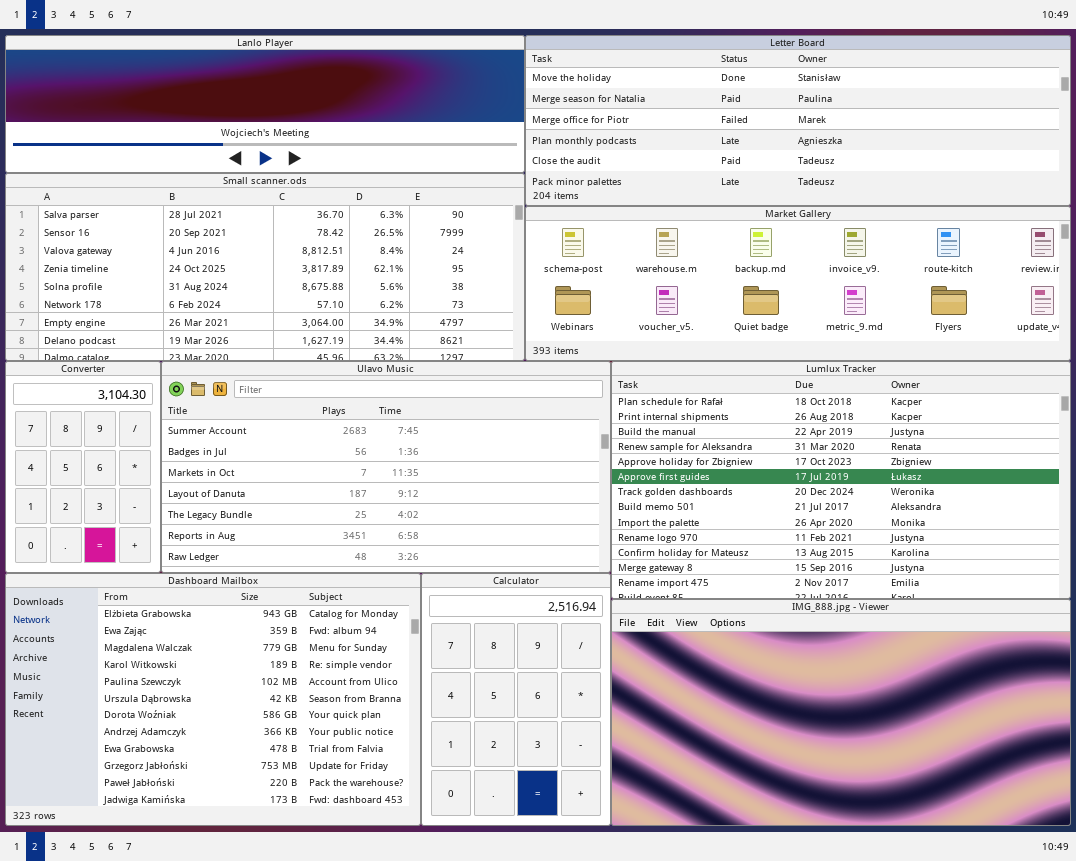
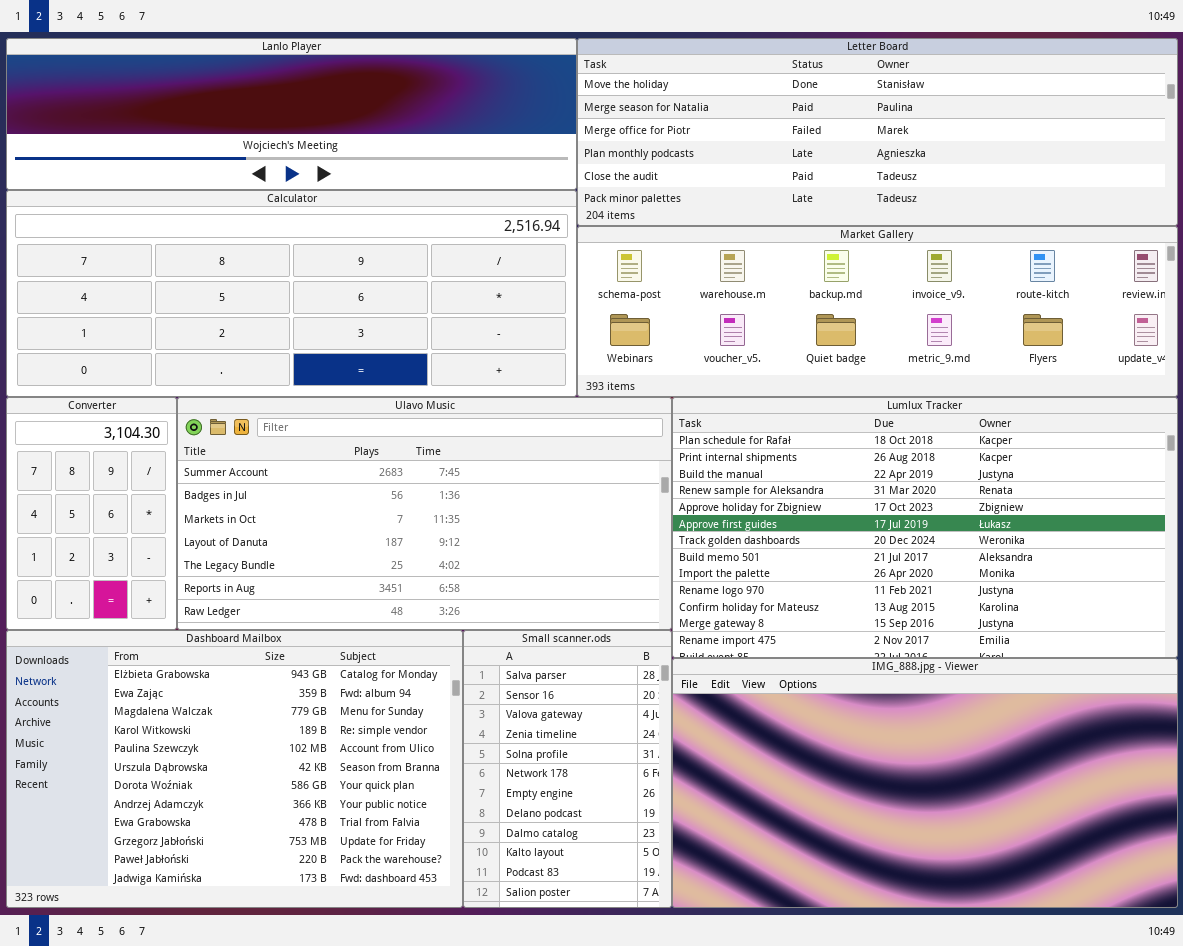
Small scanner.ods: [5,173,525,361] -> [463,630,672,908], moved, resized
Calculator: [421,573,611,826] -> [6,190,577,397], moved, resized

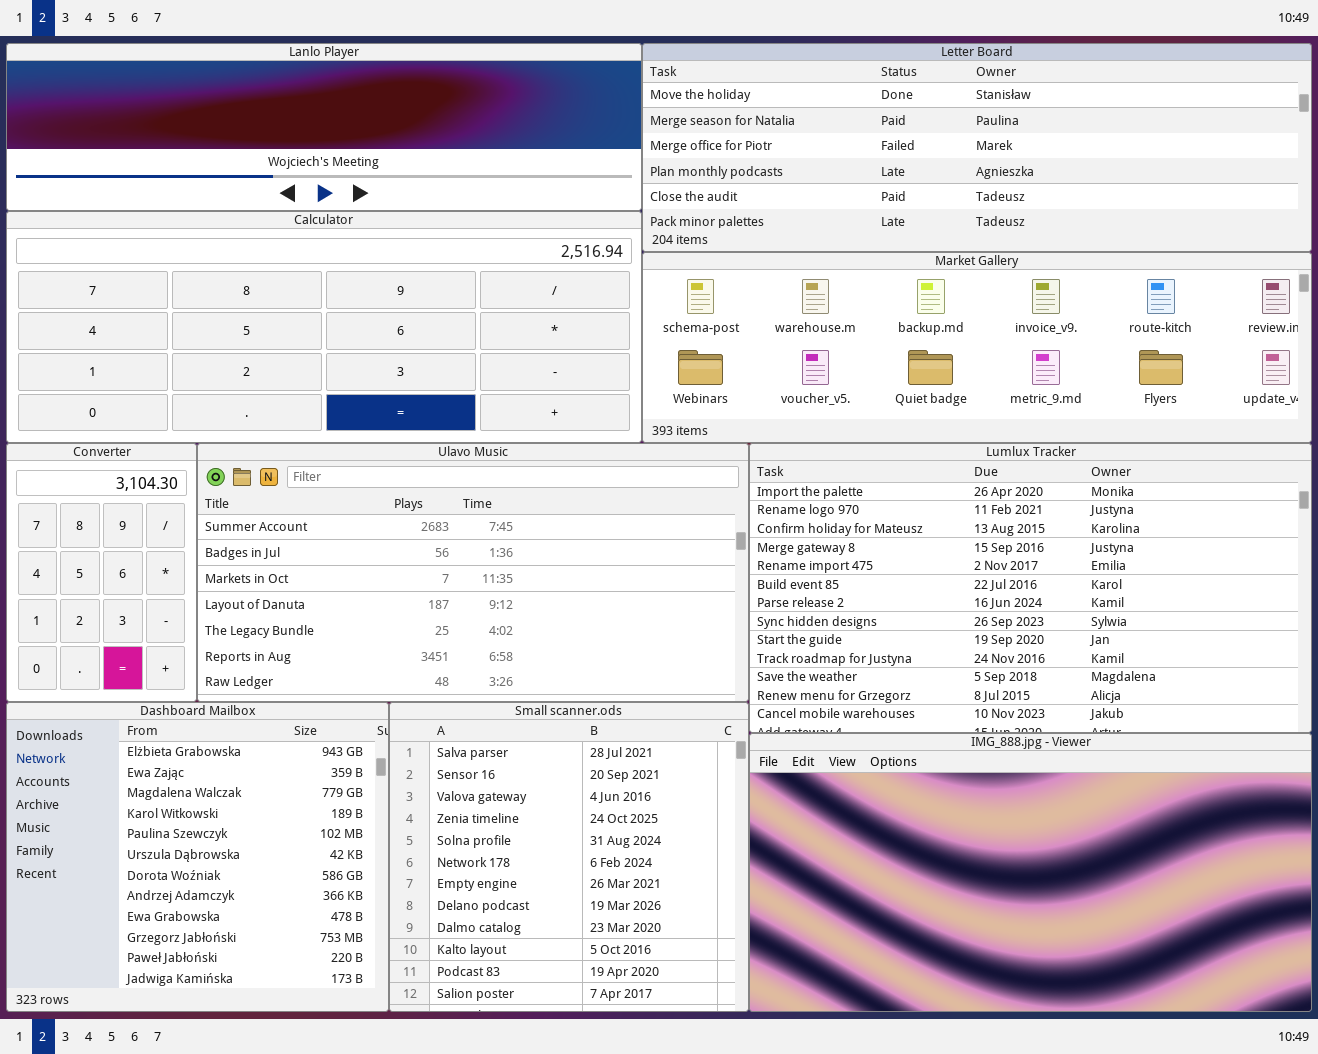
Lumlux Tracker: [672,397,1178,658] -> [749,443,1312,733], scrolled down 8 rows
Dashboard Mailbox: [6,630,463,908] -> [6,702,389,1012], resized
Small scanner.ods: [463,630,672,908] -> [389,702,749,1012], resized

